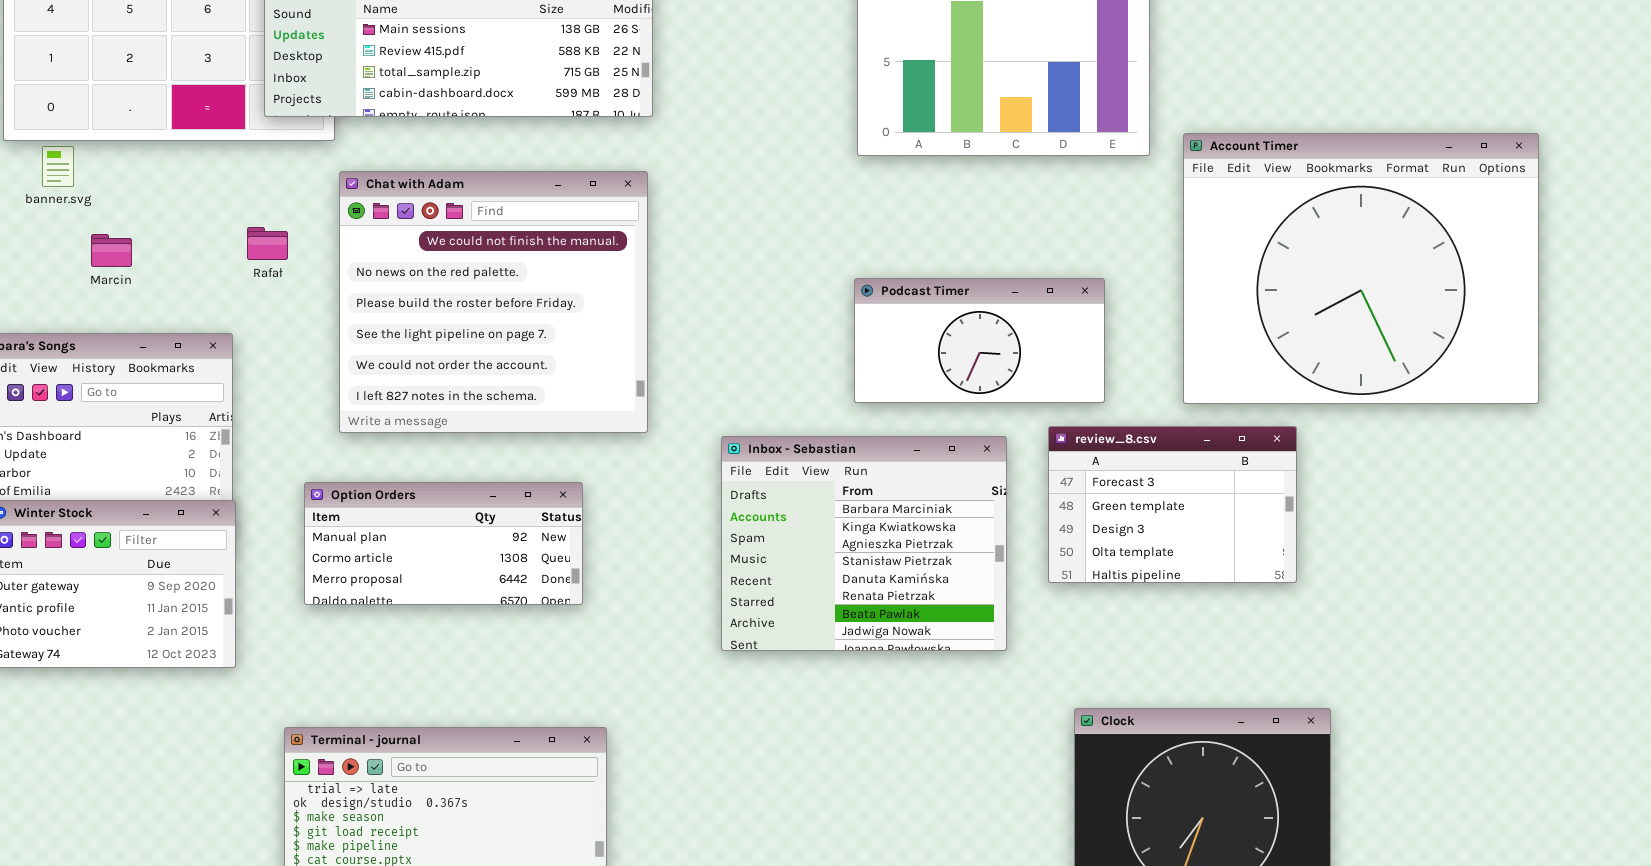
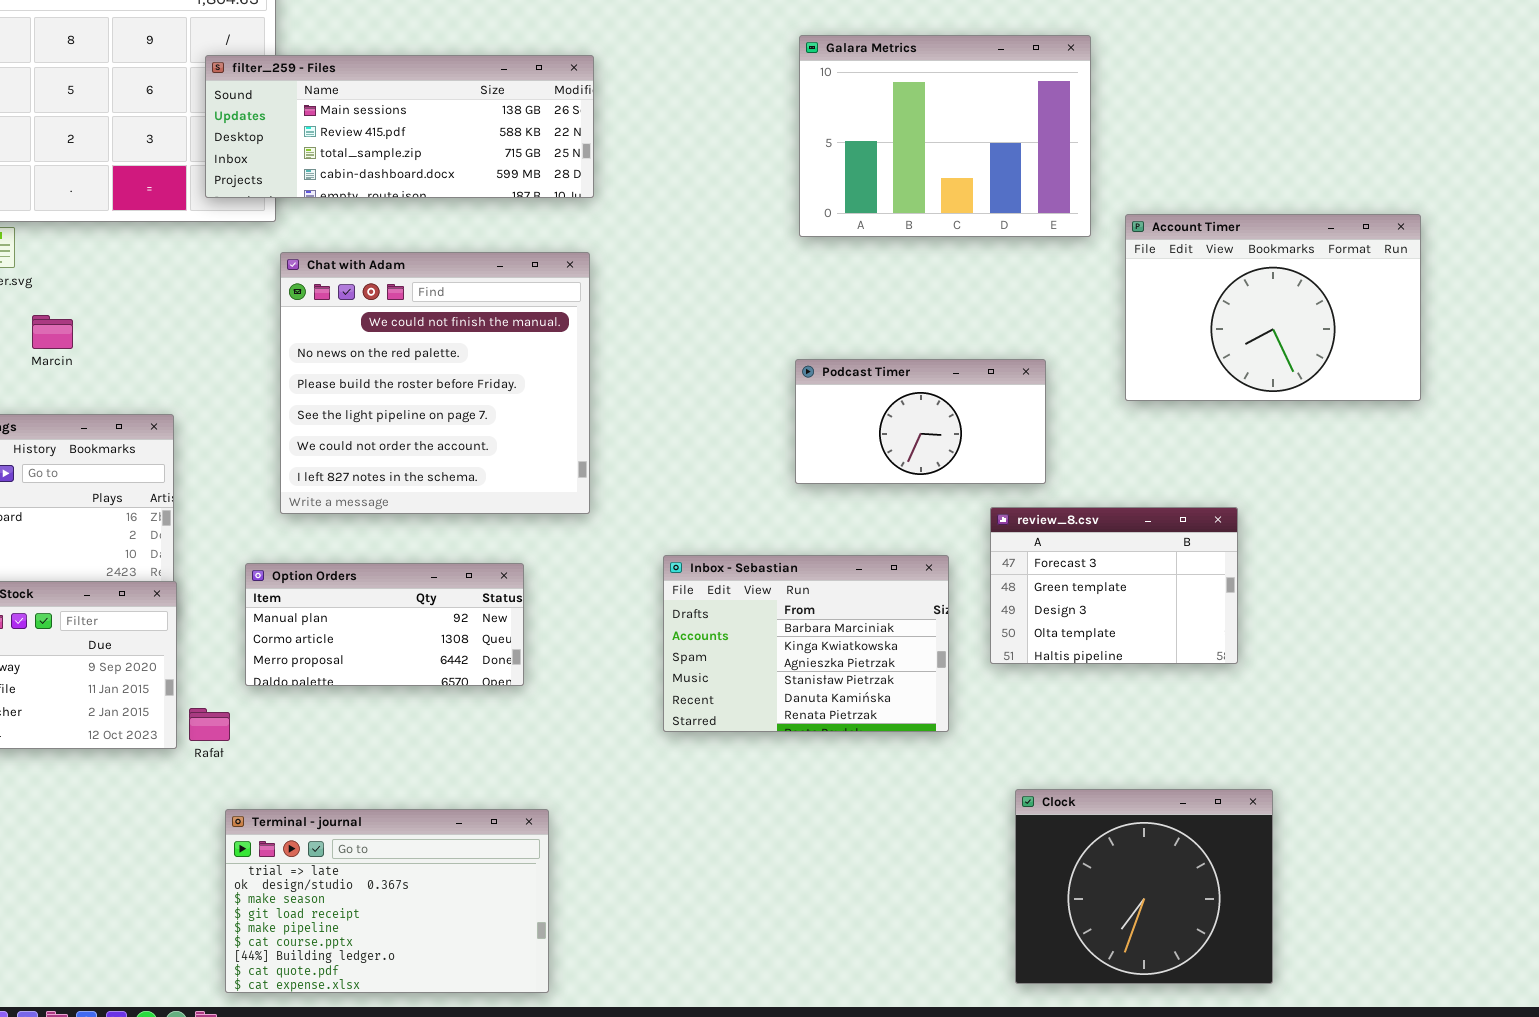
Account Timer: [1183,133,1539,404] -> [1125,214,1421,401], resized
Rafał: [247,227,288,260] -> [189,708,230,741], moved
Inbox - Sebastian: [721,436,1007,651] -> [663,555,949,732], resized

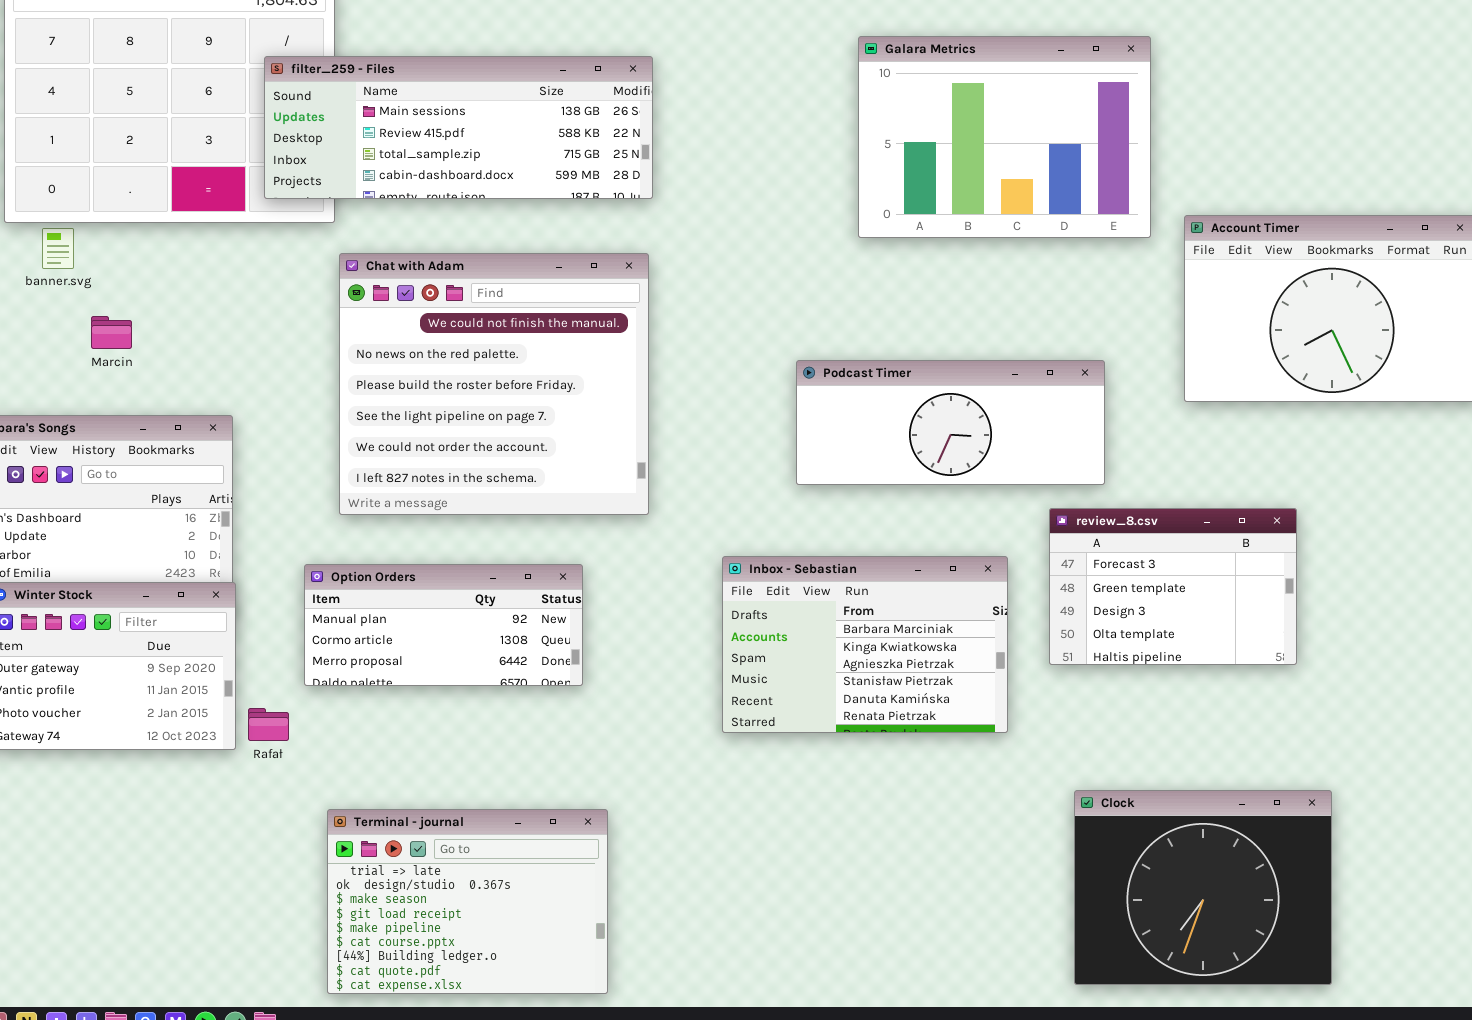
Podcast Timer: [795,359,1046,484] -> [796,360,1105,485], resized
Terminal - journal: [225,809,549,993] -> [327,809,608,994], resized

